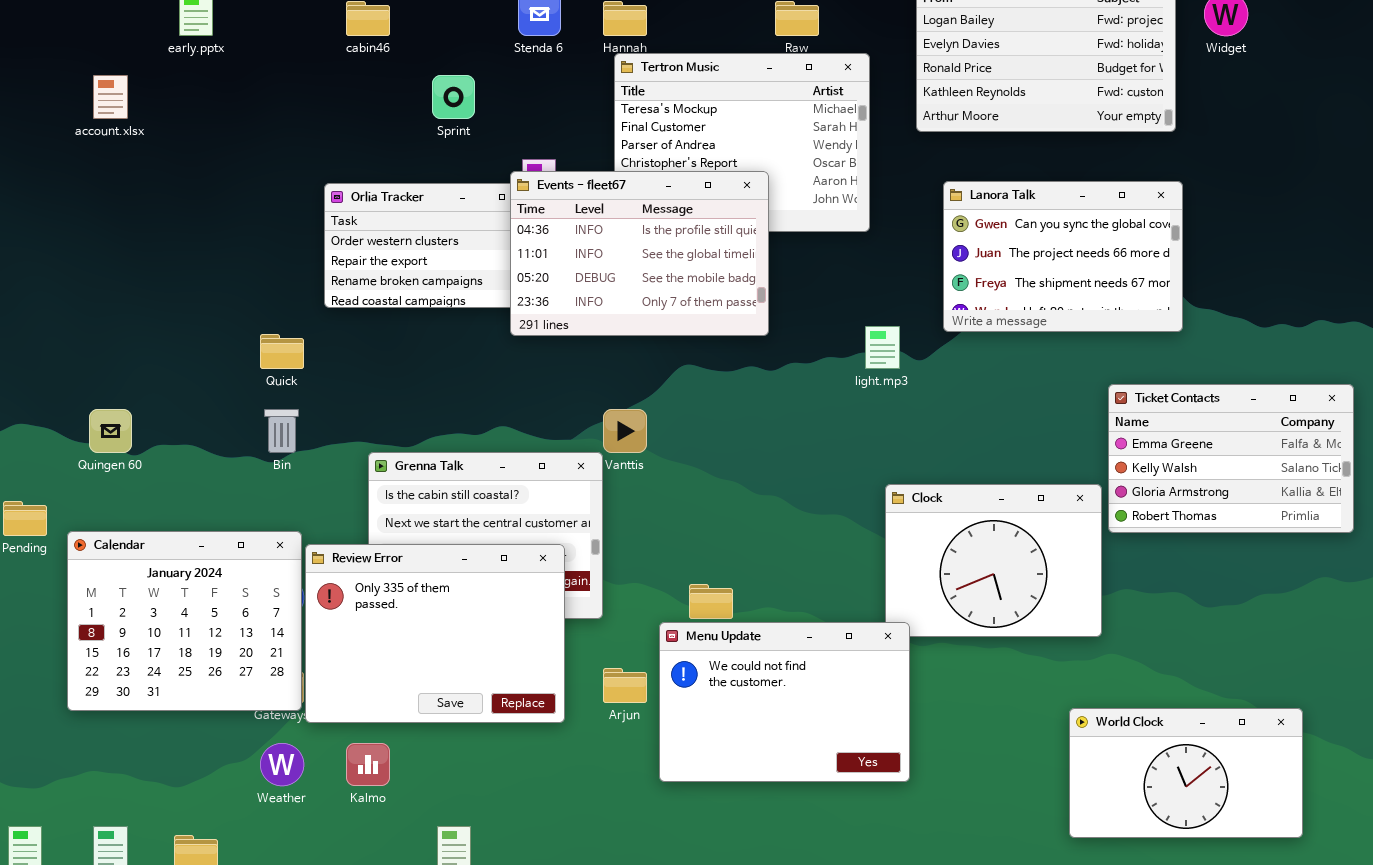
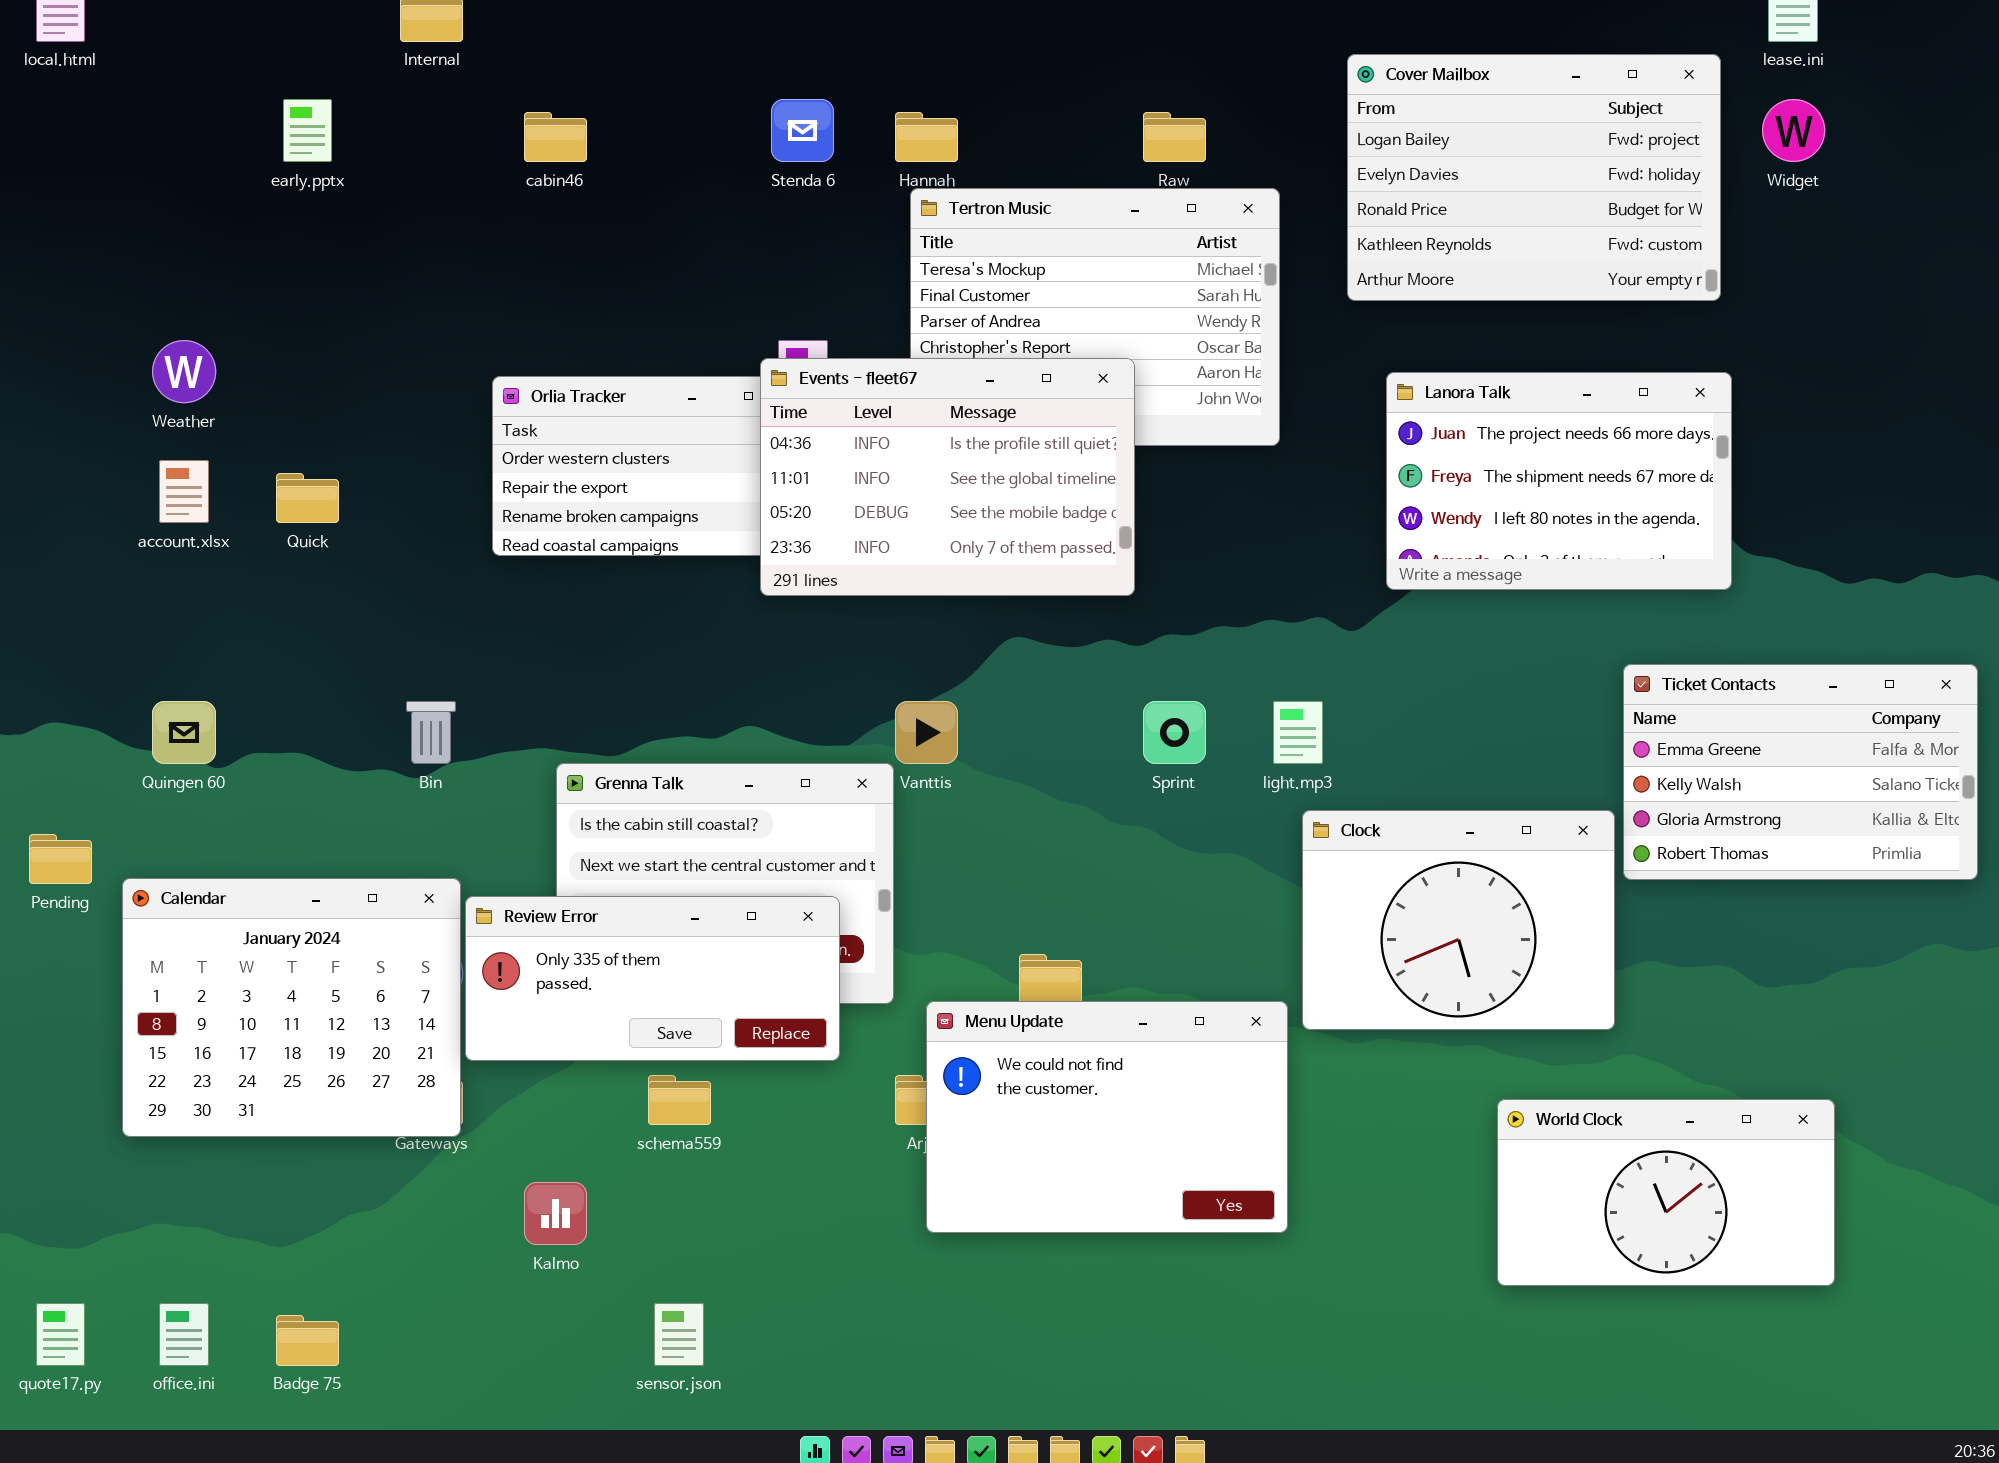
account.xlsx: [93,75,128,119] -> [159,460,209,523], moved
Sprint: [432,75,475,119] -> [1143,701,1206,764], moved
Lanora Talk: [943,181,1183,332] -> [1386,372,1732,590], scrolled down 1 row
light.mp3: [865,326,900,369] -> [1273,701,1323,764], moved
Quick: [260,334,304,369] -> [276,473,339,523], moved
Review Error: [305,544,565,723] -> [465,896,840,1061], resized
Menu Update: [659,622,910,782] -> [926,1001,1288,1233], moved
World Clock: [1069,708,1303,838] -> [1497,1099,1835,1286], moved
Weather: [260,743,304,786] -> [152,340,216,403], moved

